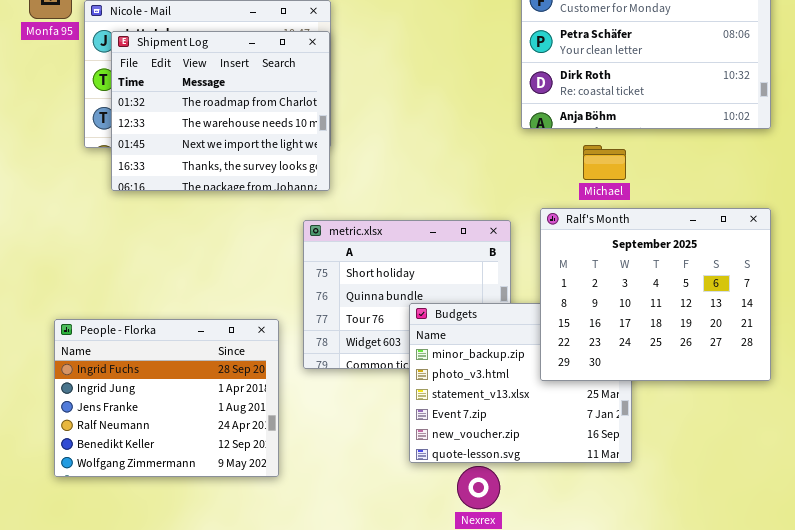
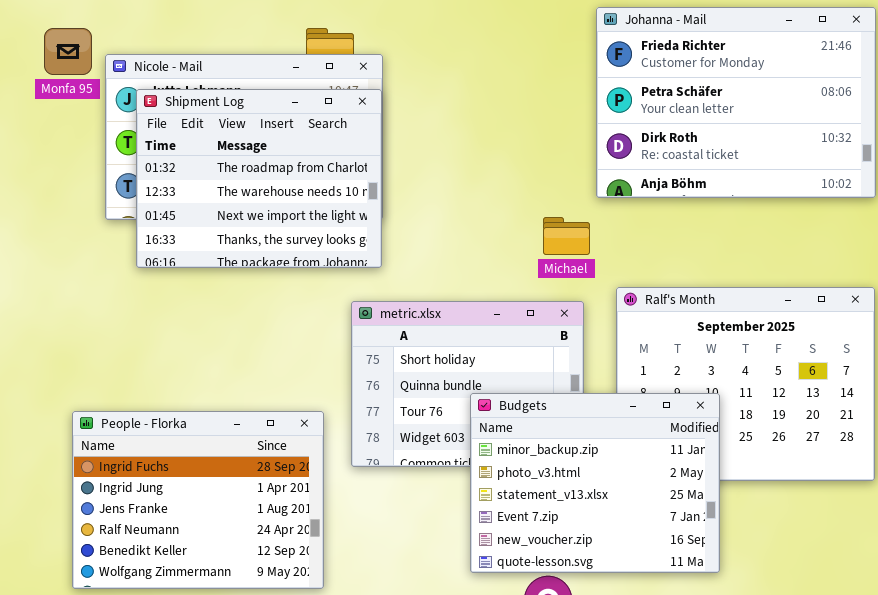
Michael: [583,145,626,180] -> [543,217,590,255], moved
Budgets: [409,303,632,463] -> [470,393,720,573], raised

